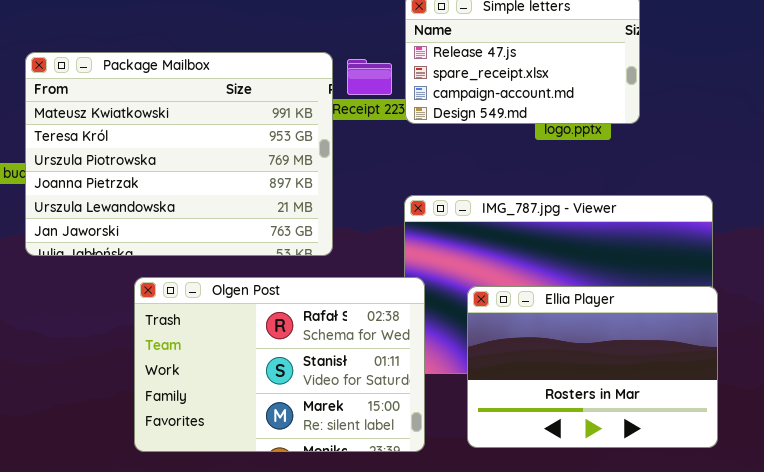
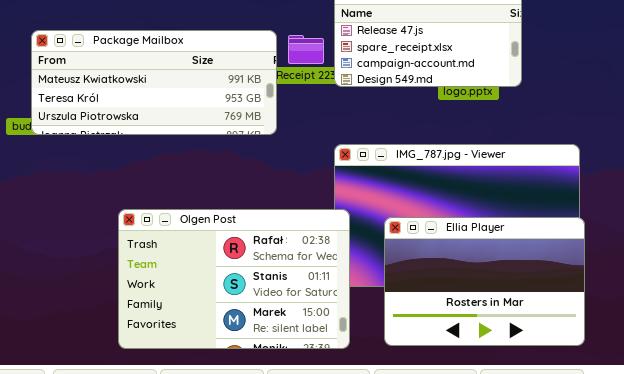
Package Mailbox: [25,52,333,256] -> [31,30,277,135], resized

